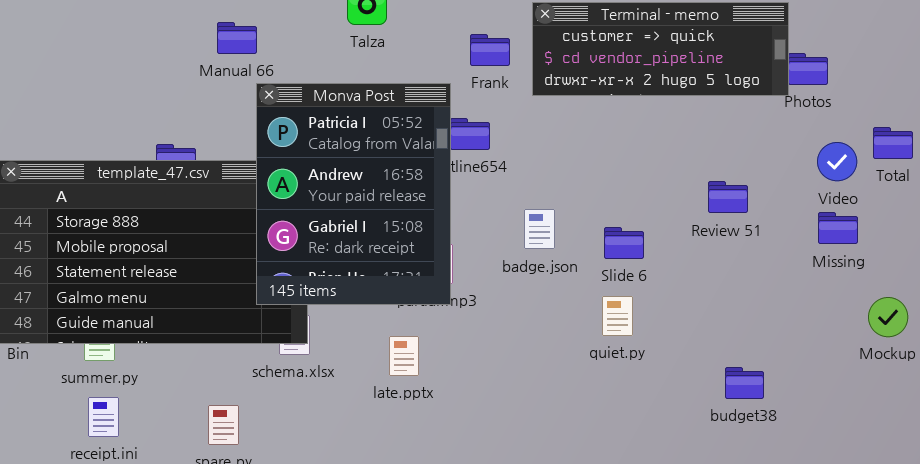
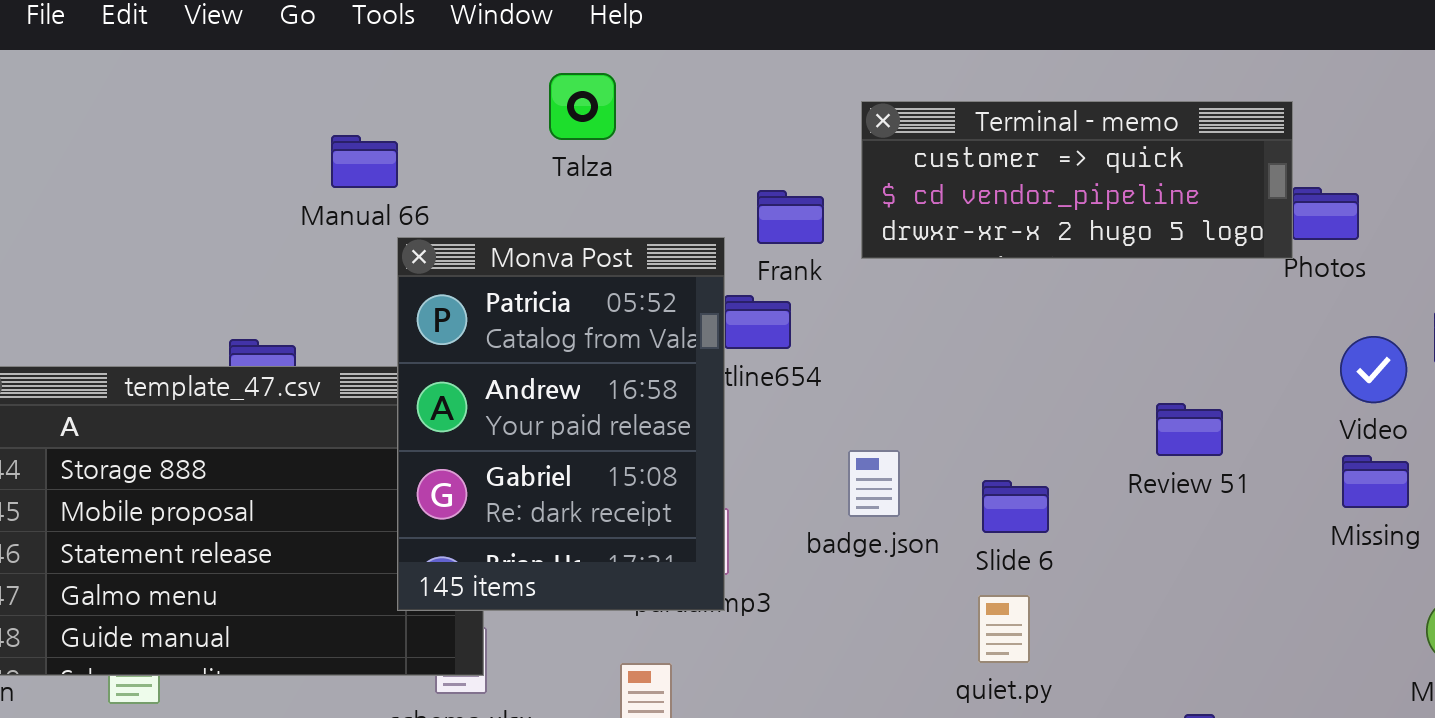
Frank: [470,34,510,66] -> [757,190,824,244], moved

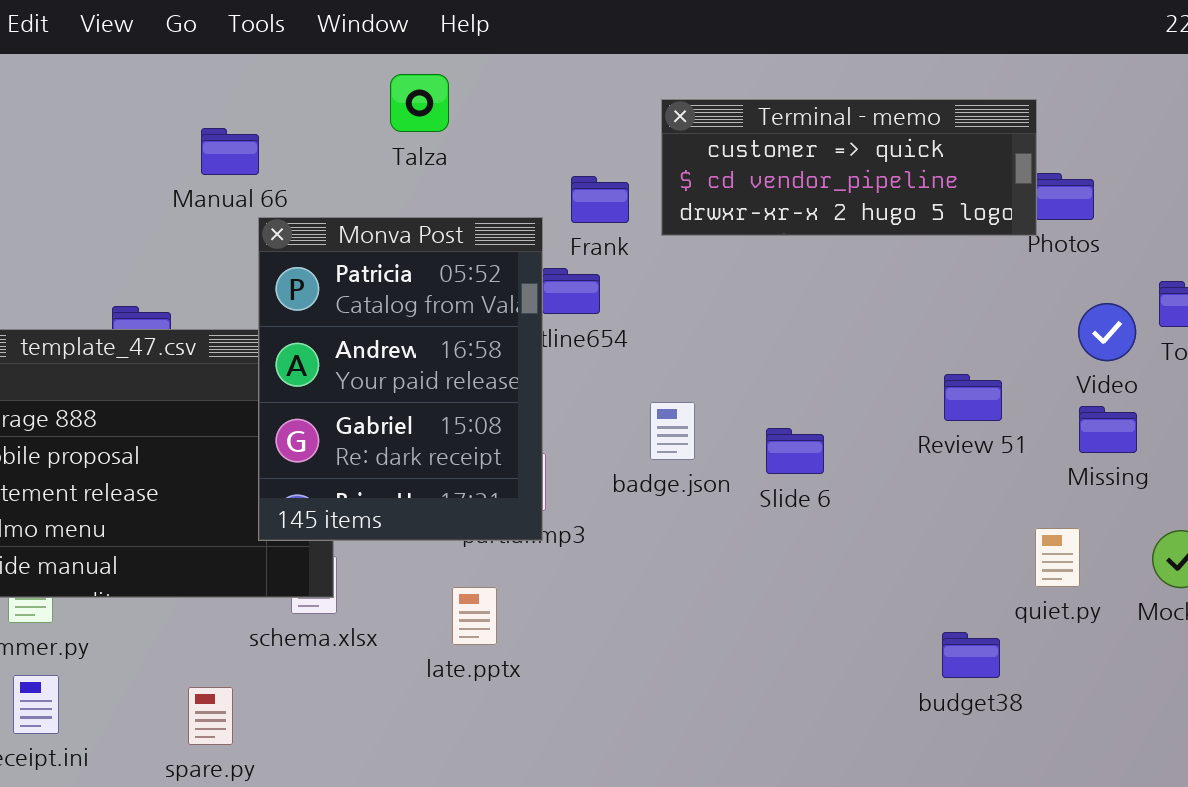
Review 51: [1156,403,1223,456] -> [944,374,1002,421], moved
quiet.py: [978,595,1030,663] -> [1035,528,1080,587], moved

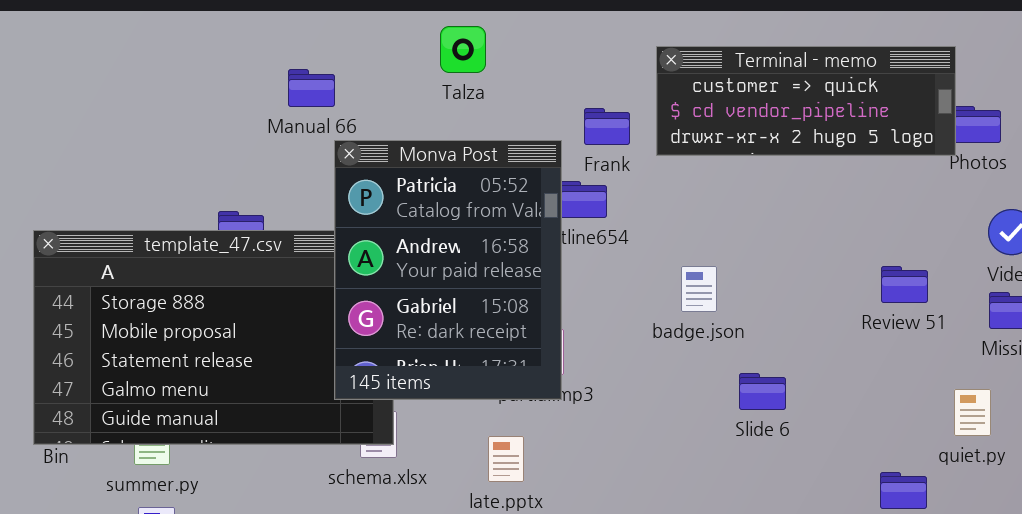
badge.json: [650,402,695,460] -> [681,266,717,312], moved
Slide 6: [766,428,824,474] -> [739,373,786,410], moved

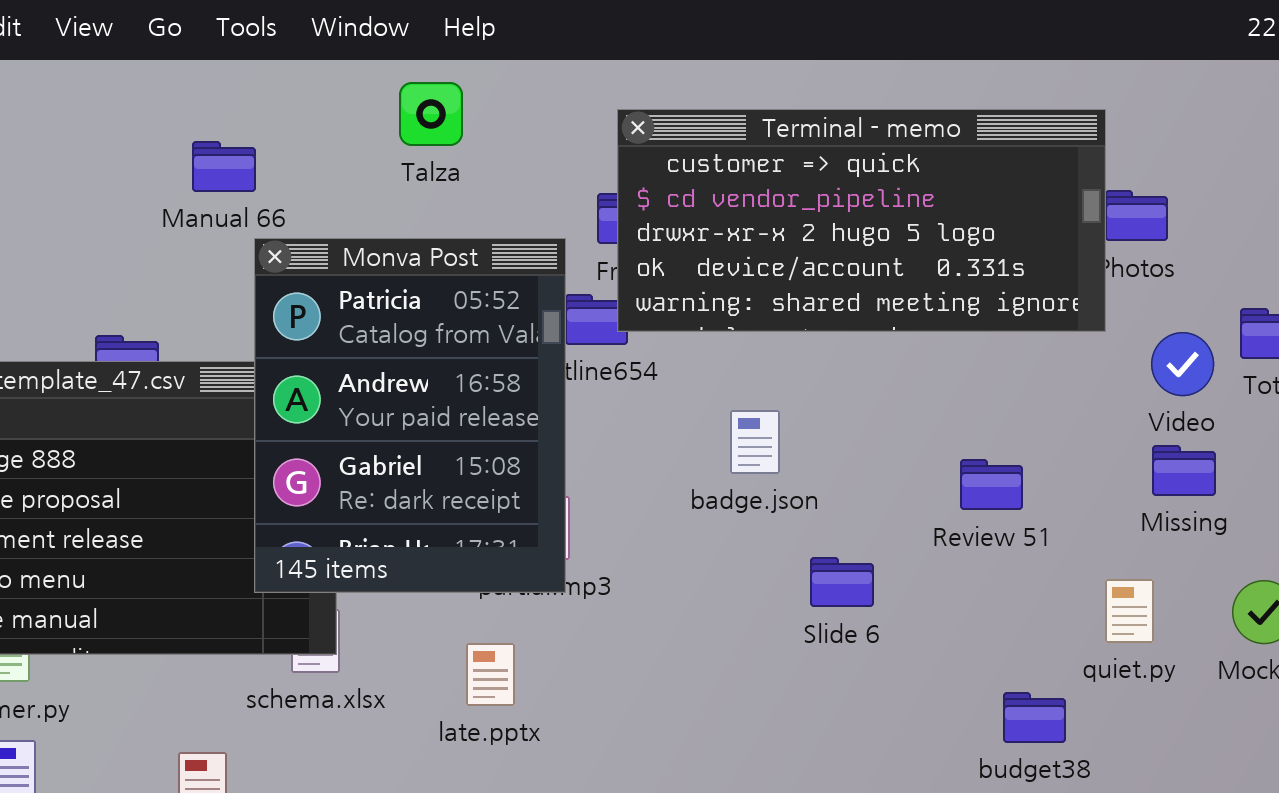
Terminal - memo: [656,46,956,156] -> [617,109,1106,332], resized
Review 51: [881,266,928,303] -> [960,459,1023,510], moved

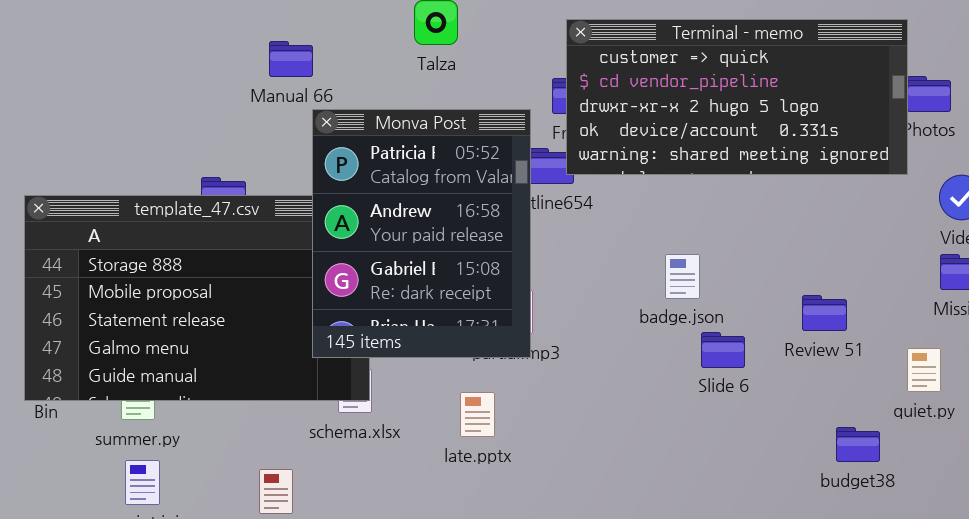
badge.json: [730,410,780,474] -> [665,254,700,299], moved
Review 51: [960,459,1023,510] -> [802,295,847,331], moved

